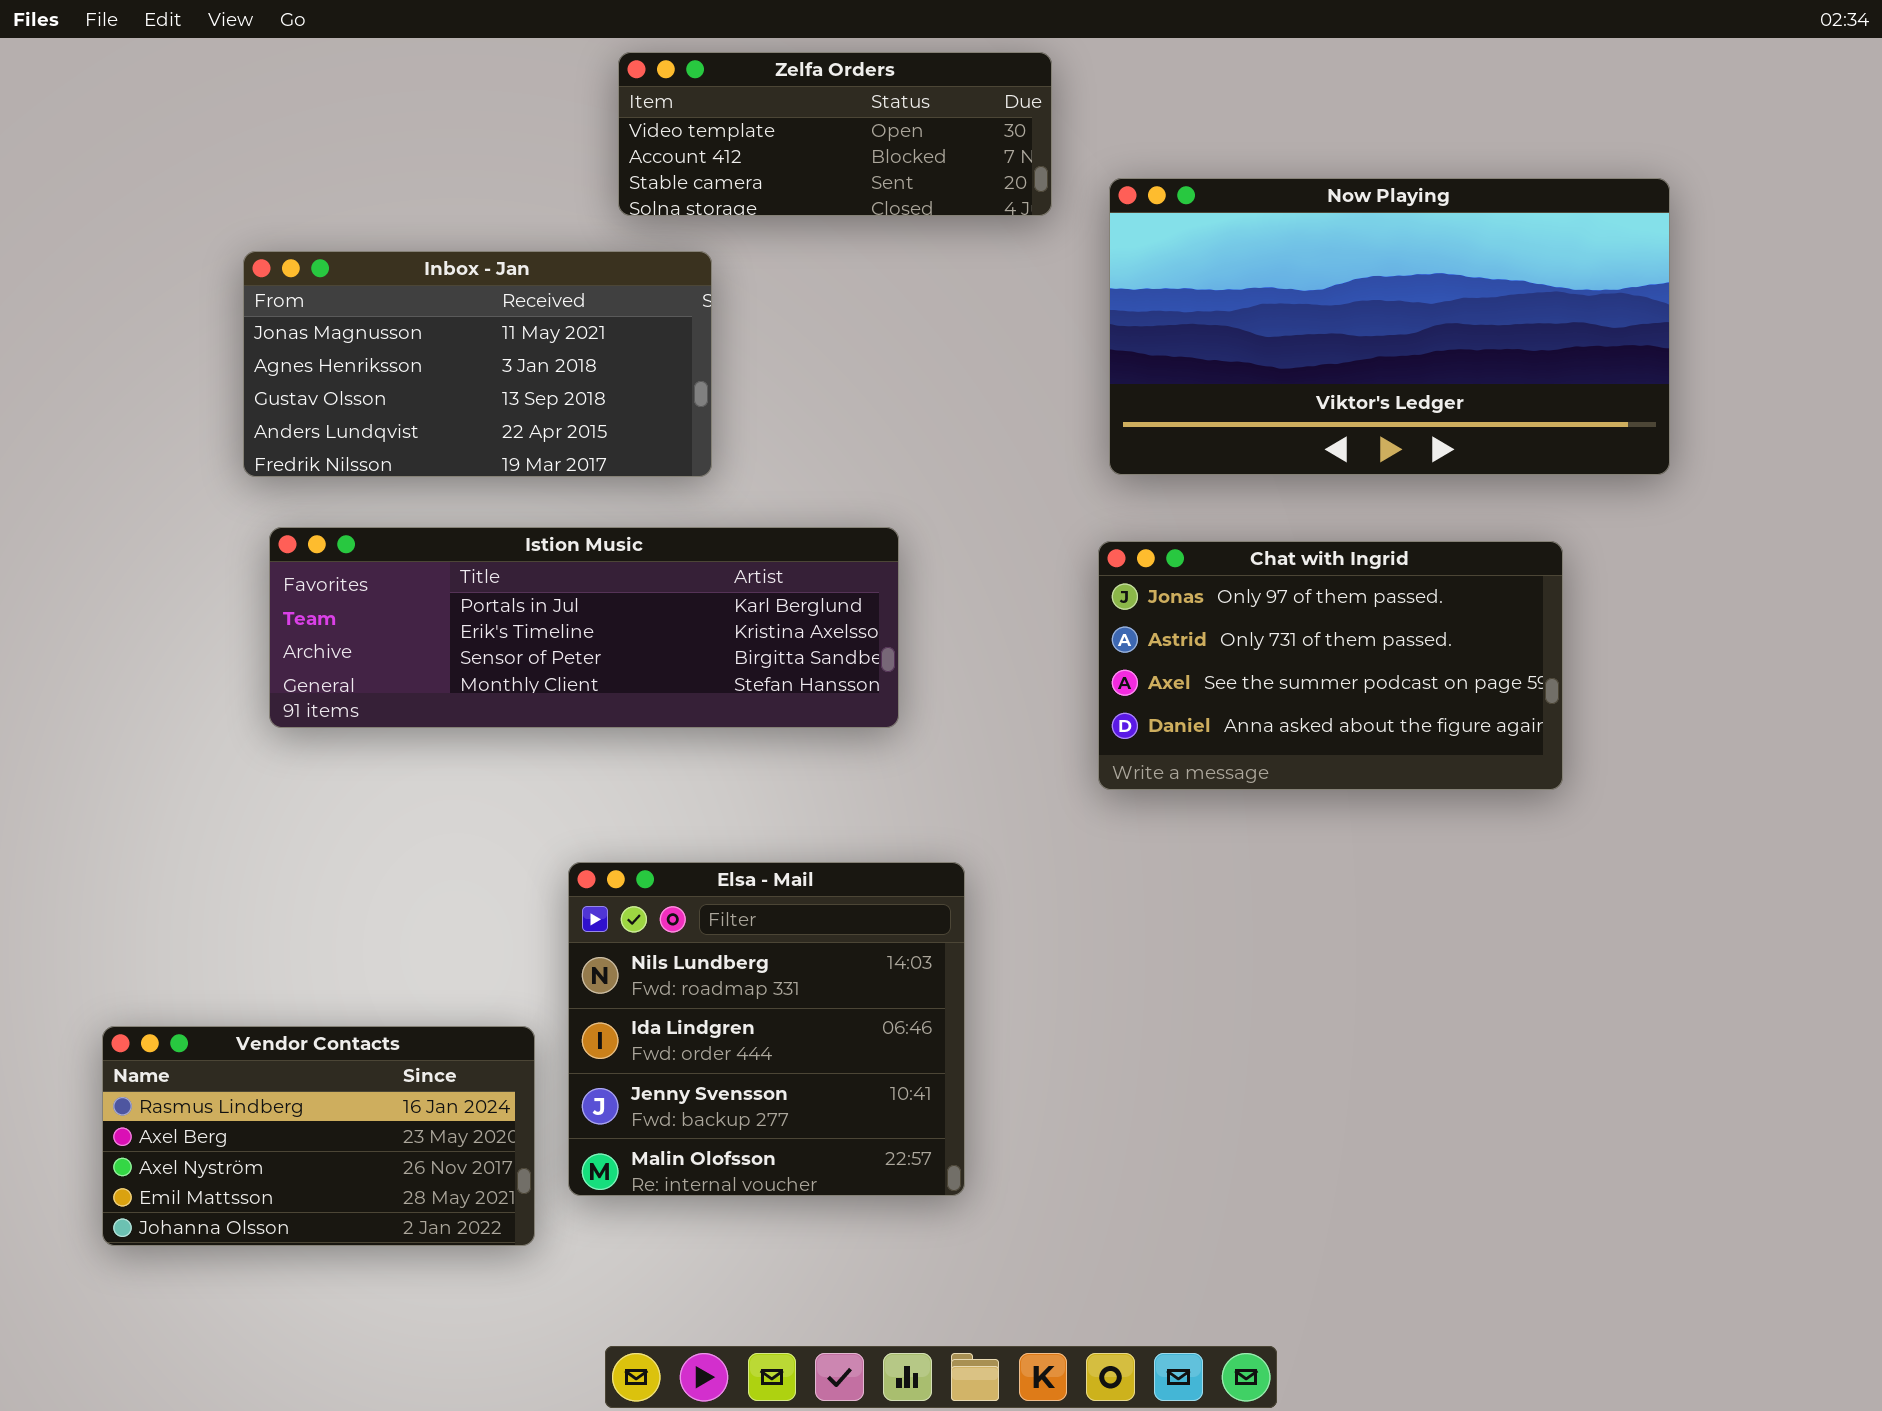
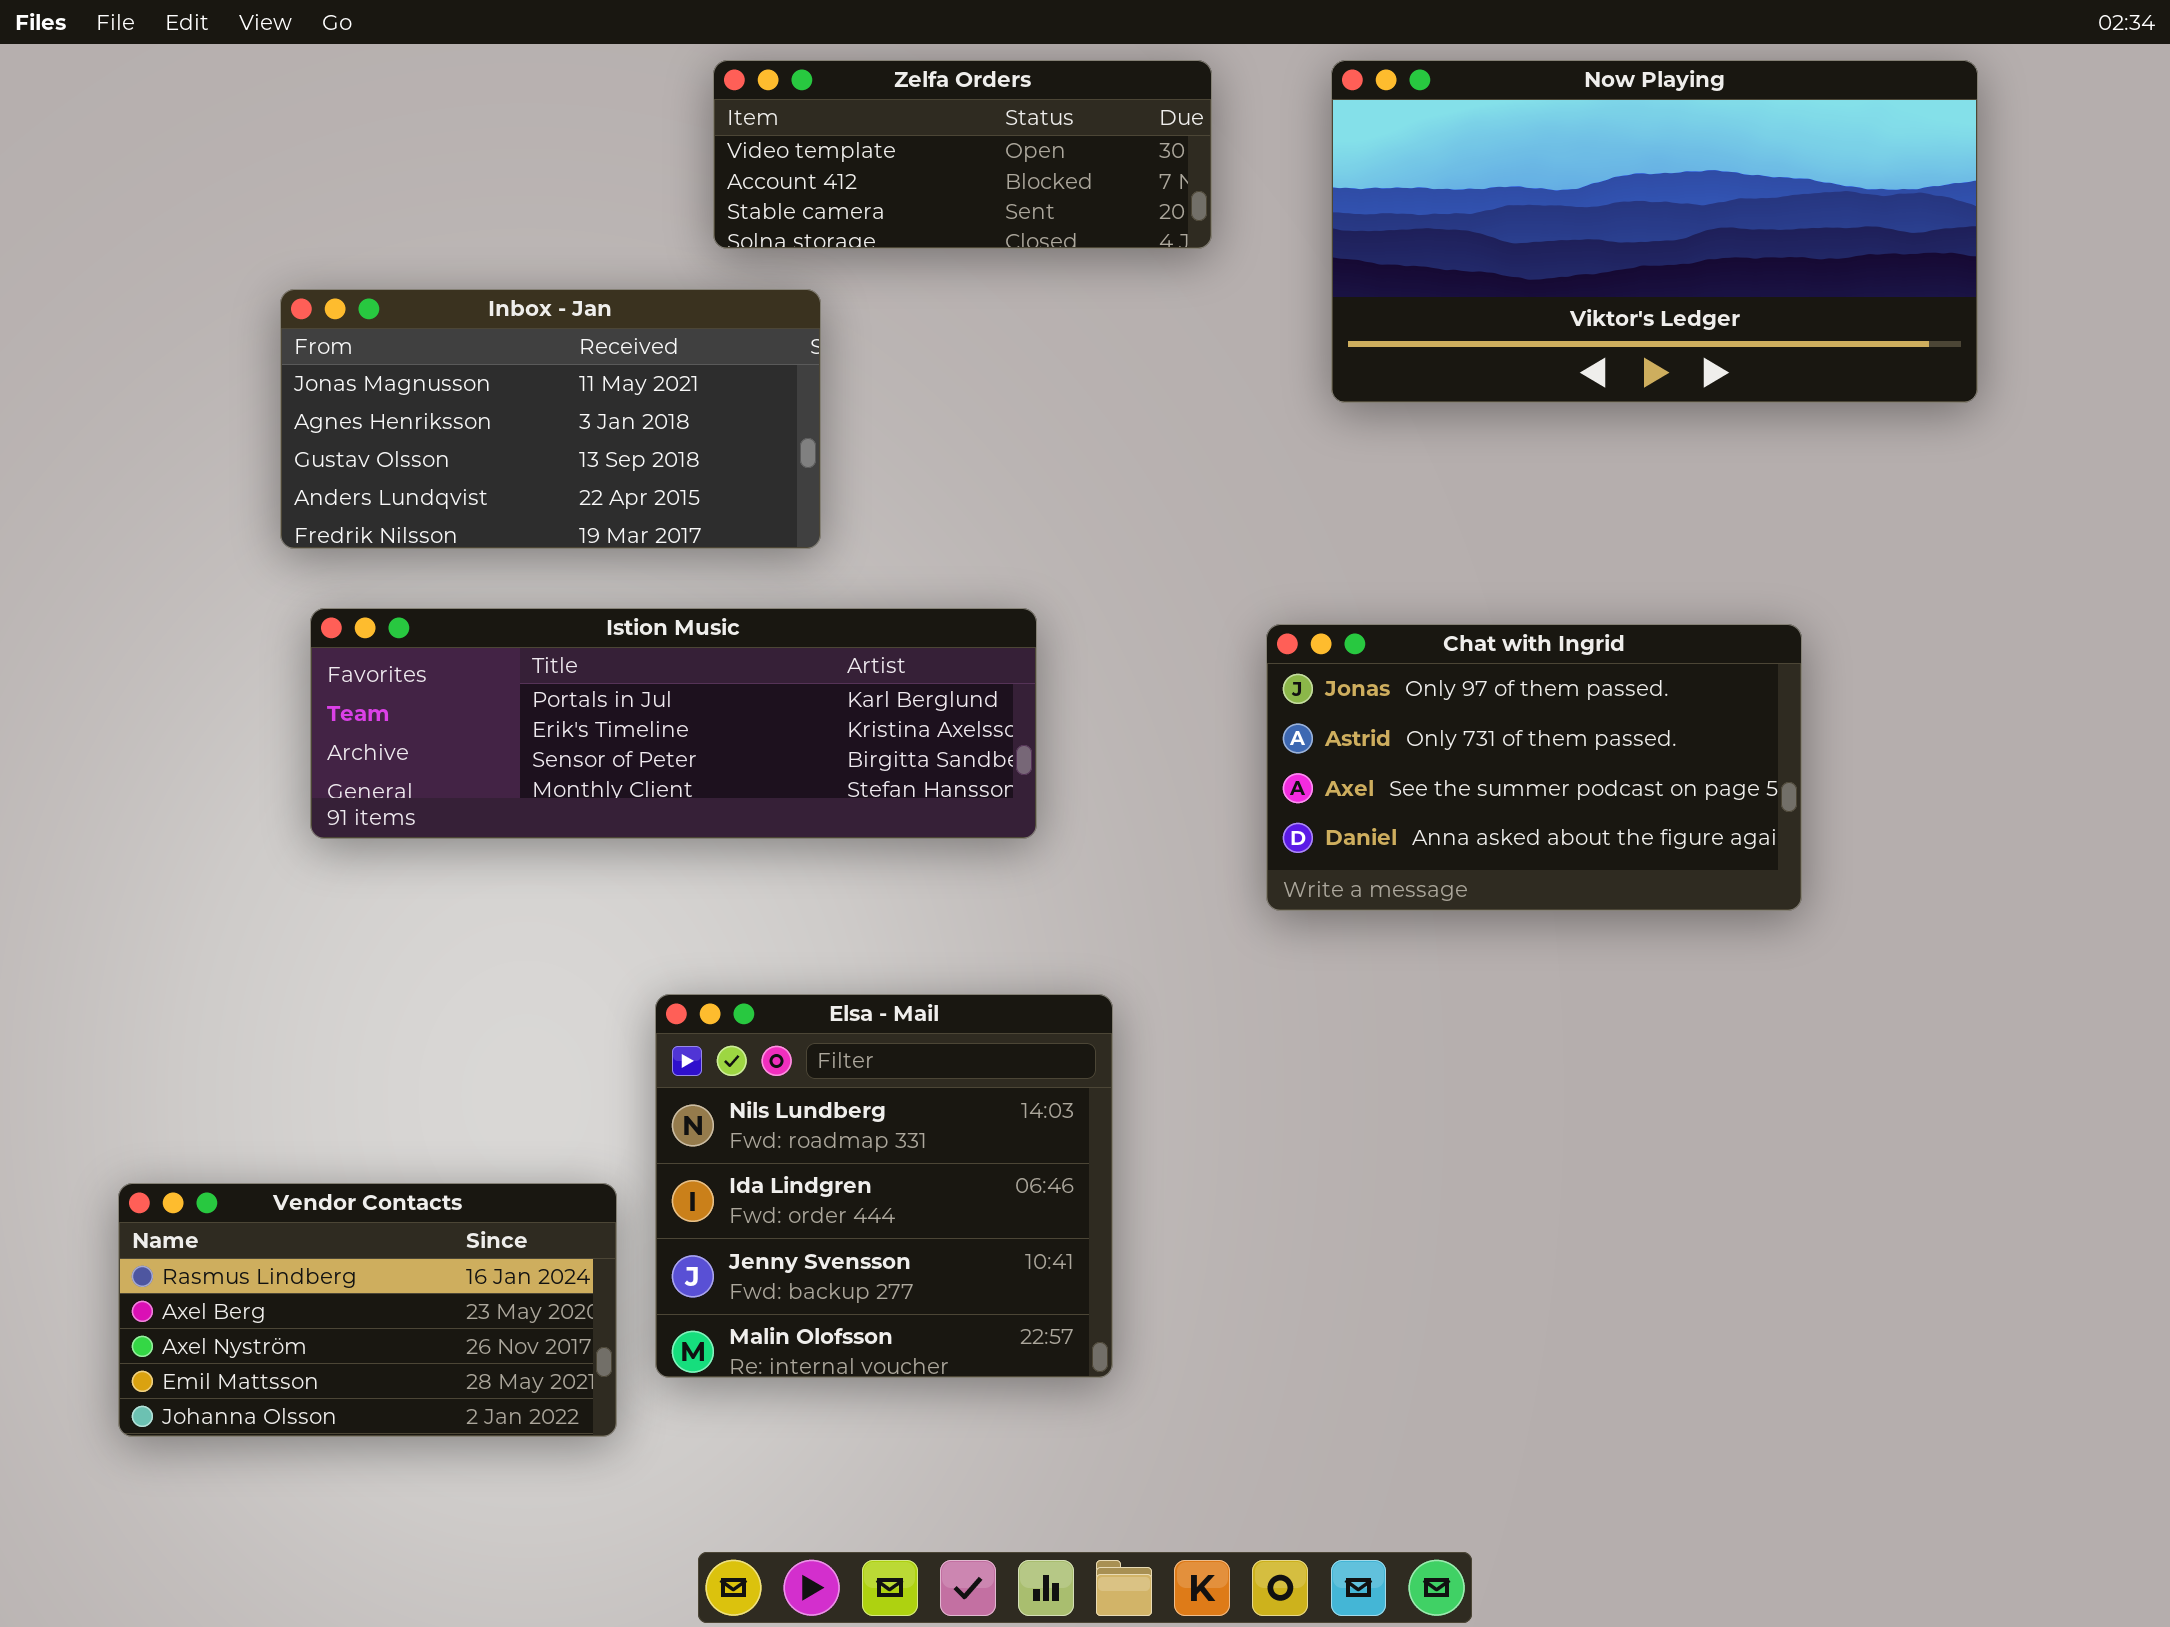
Now Playing: [1109,178,1670,475] -> [1331,60,1978,403], moved

